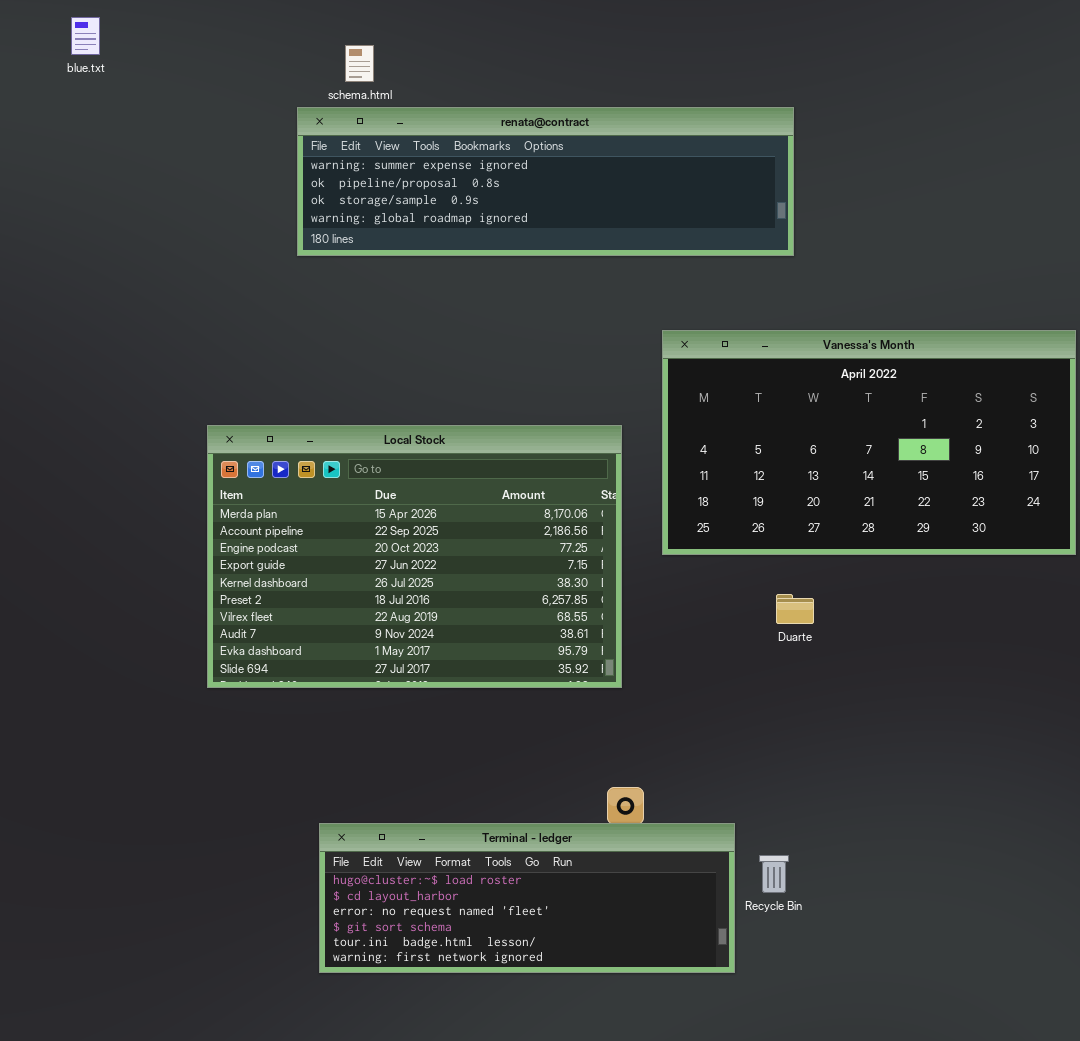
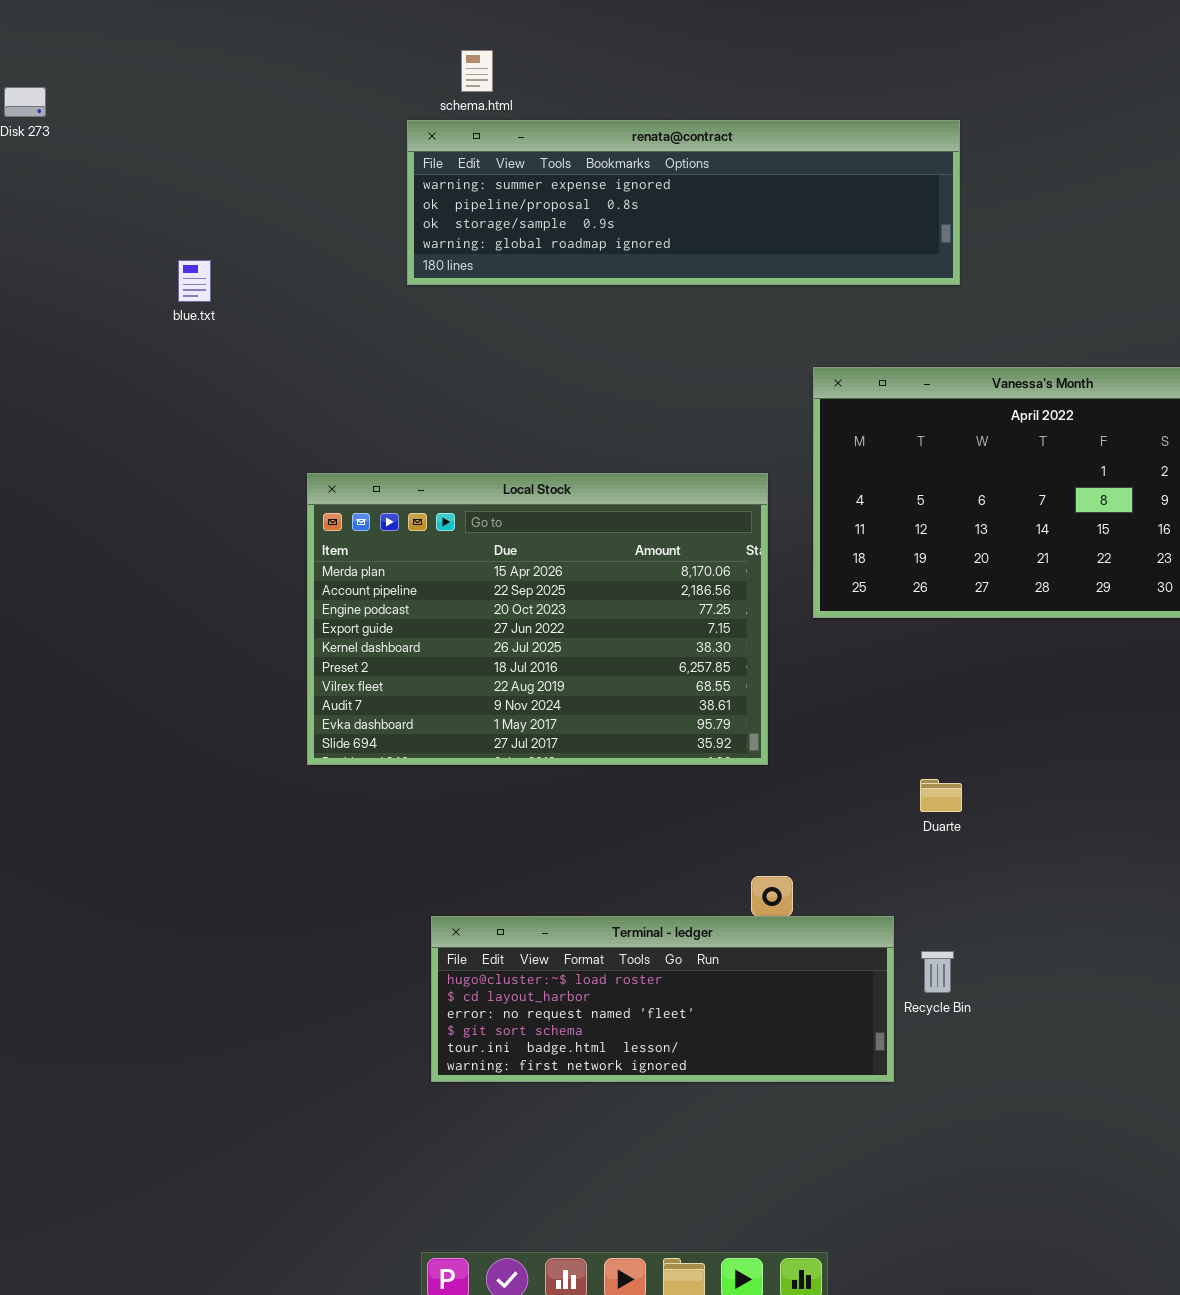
blue.txt: [71,17,100,55] -> [178,260,211,302], moved
Duarte: [776,594,814,624] -> [920,779,962,812], moved

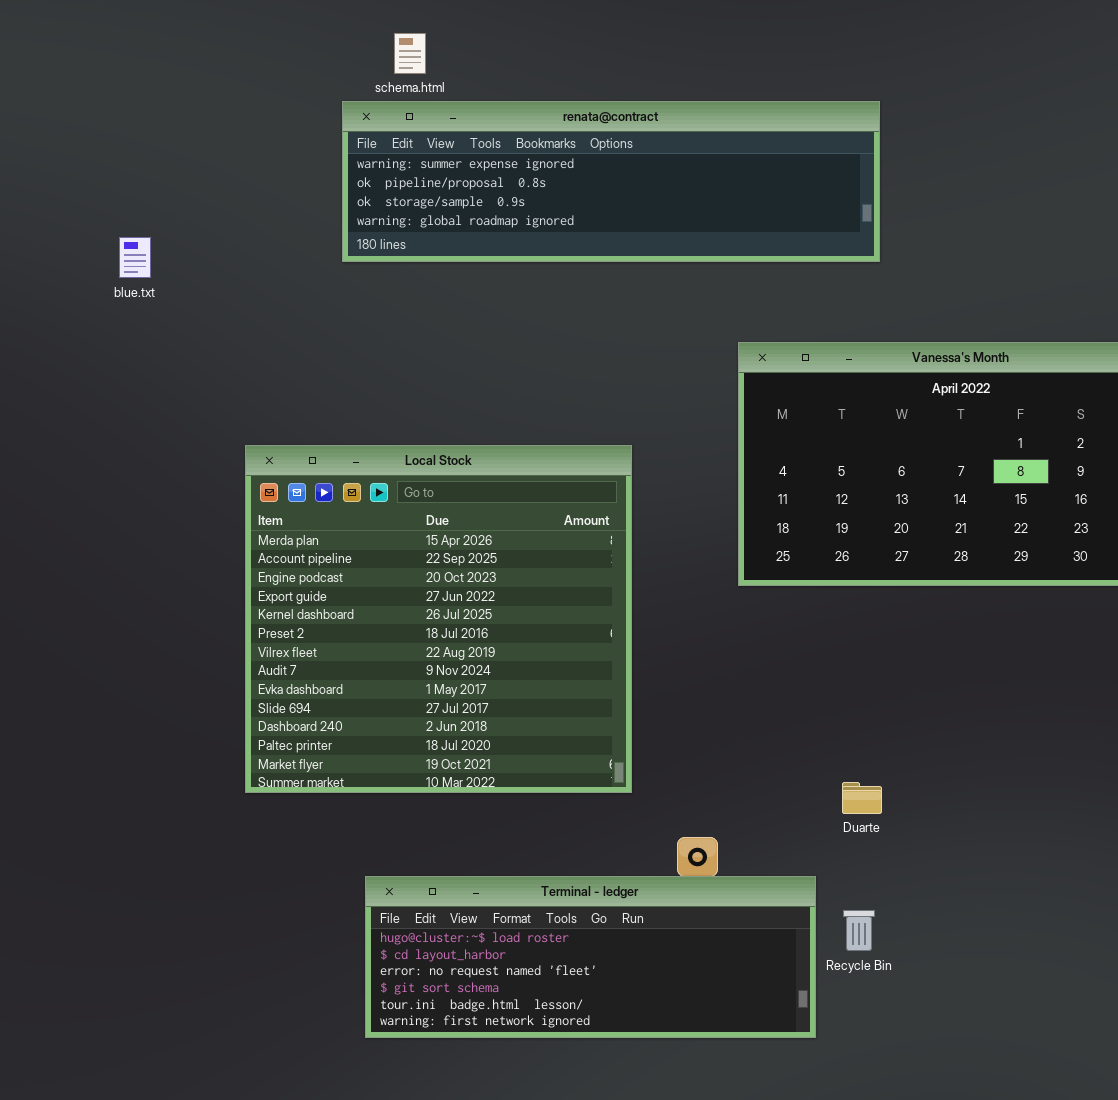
Local Stock: [307,473,768,765] -> [245,445,632,793], resized
Duarte: [920,779,962,812] -> [842,782,882,814], moved

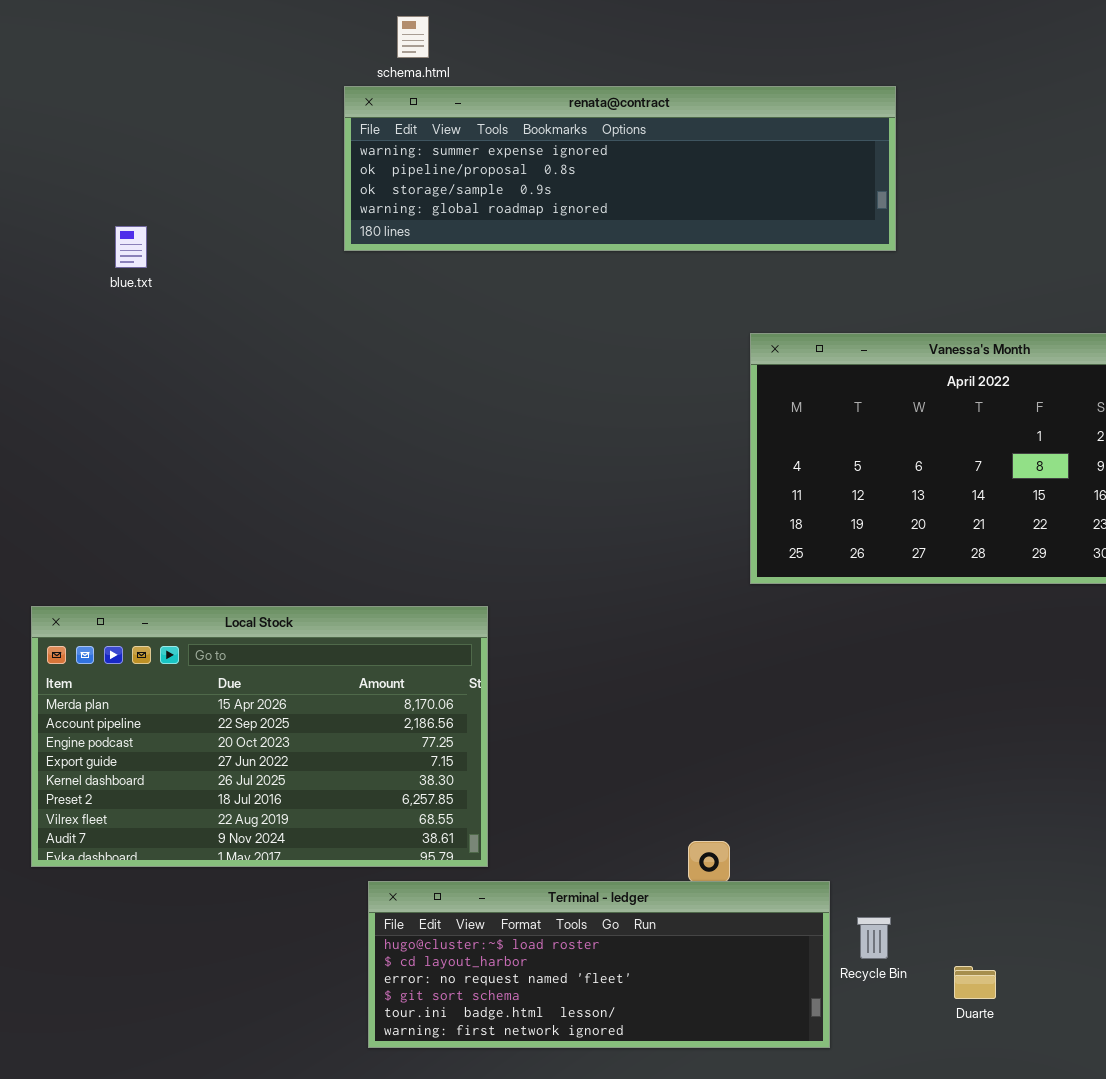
Local Stock: [245,445,632,793] -> [31,606,488,867], moved, resized
Duarte: [842,782,882,814] -> [954,966,996,999], moved

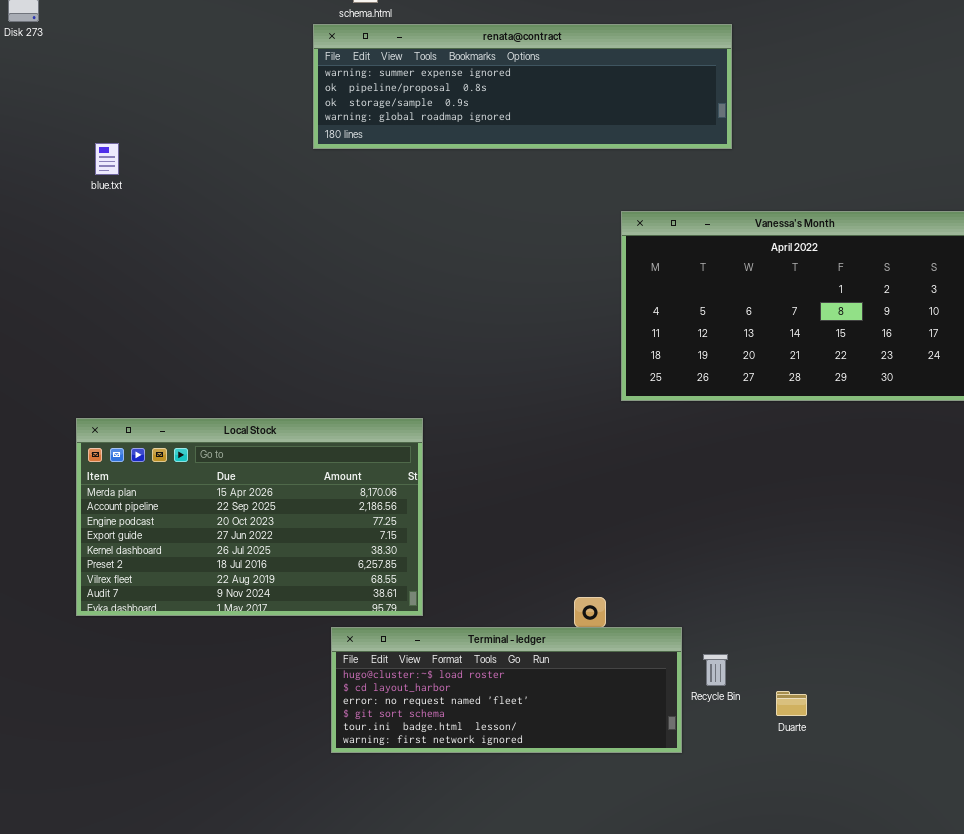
blue.txt: [115,226,147,268] -> [95,143,119,175], moved

